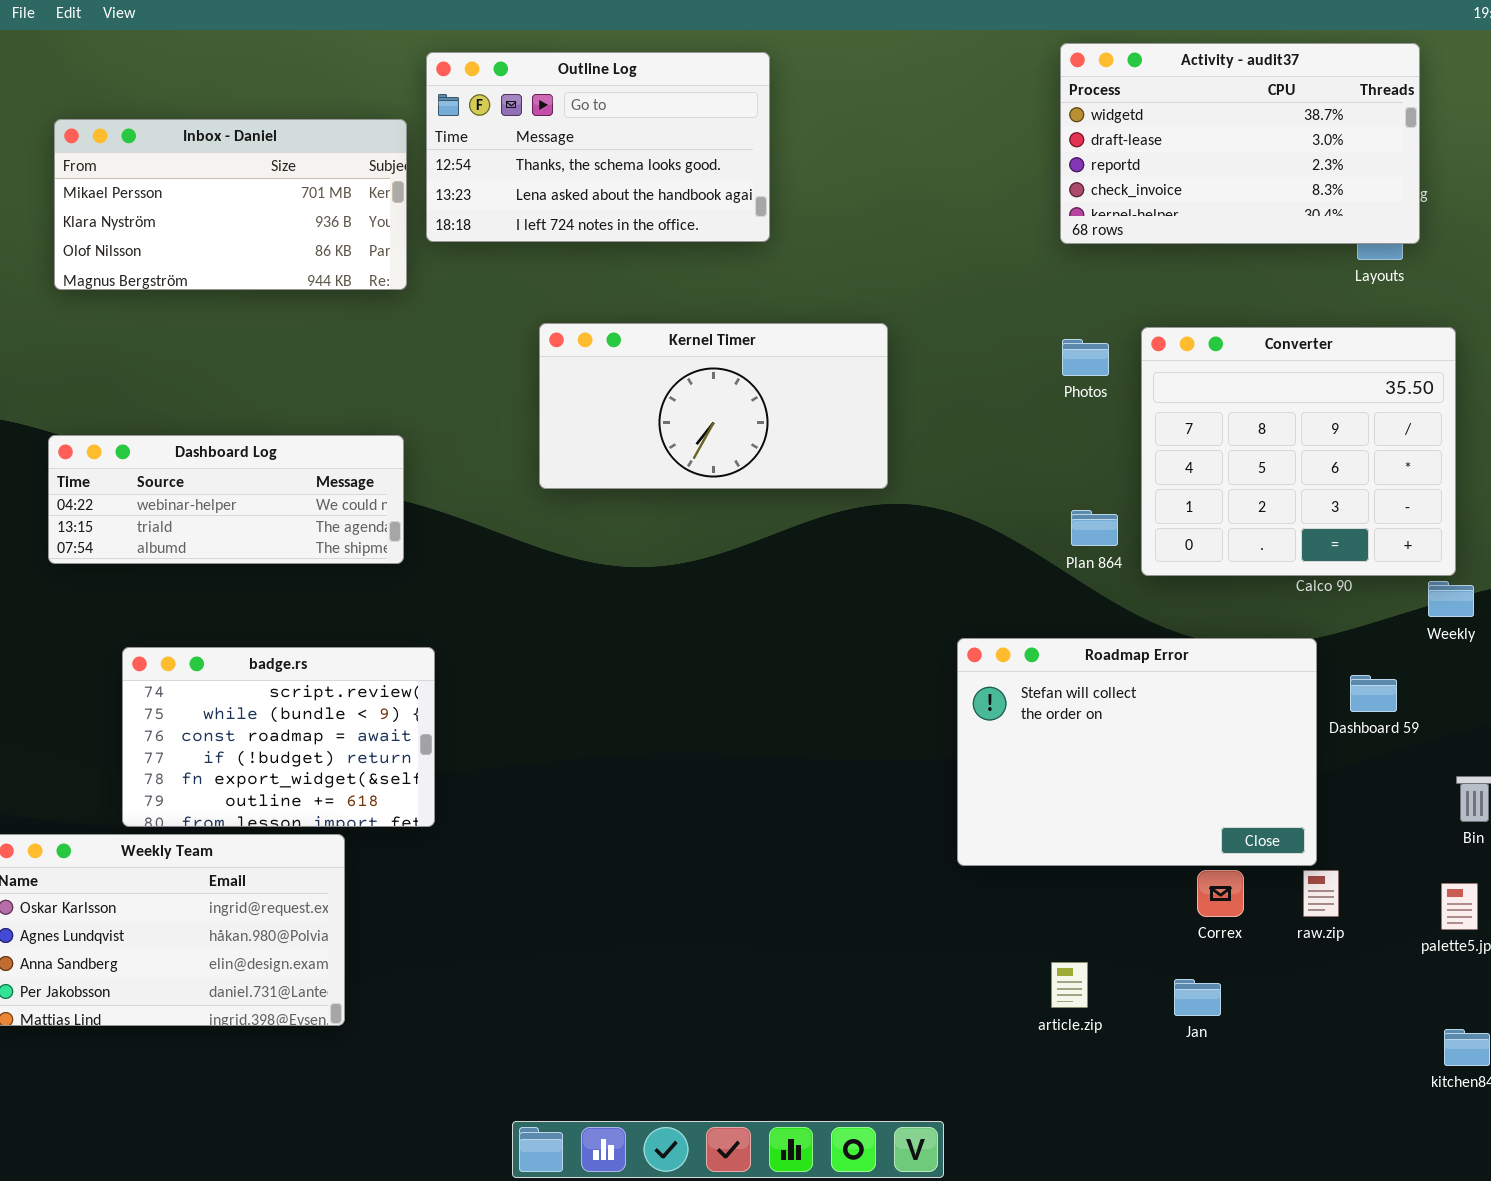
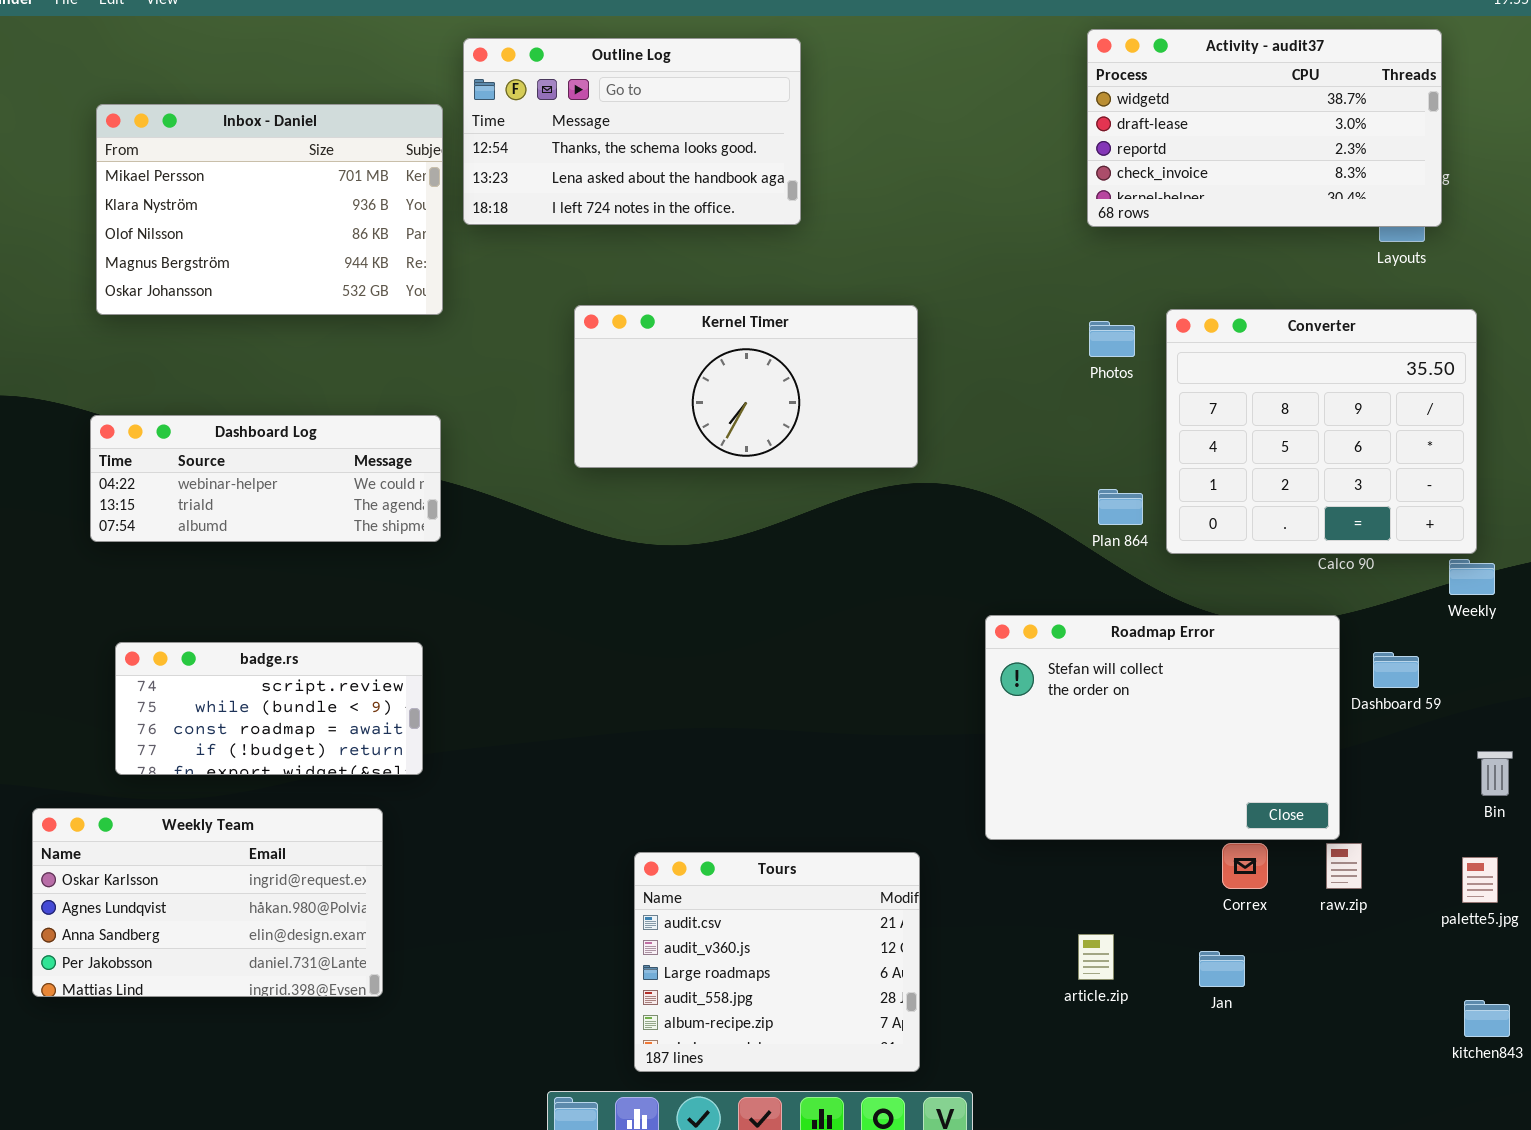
Inbox - Daniel: [54,119,407,290] -> [96,104,443,315], resized
badge.rs: [122,647,435,827] -> [115,642,423,775], moved, resized
Tours: none -> [634,852,920,1072], opened

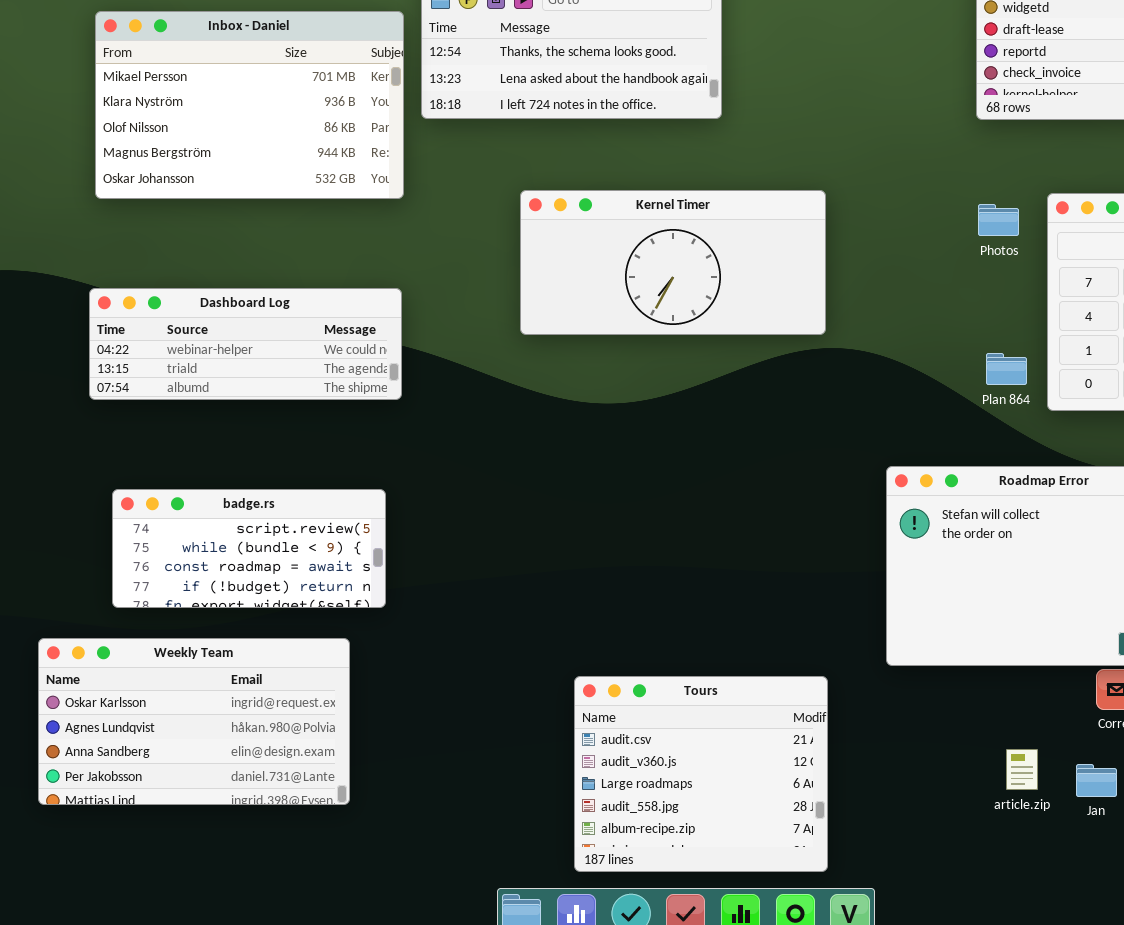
article.zip: [1078,934,1114,980] -> [1006,749,1038,790], moved

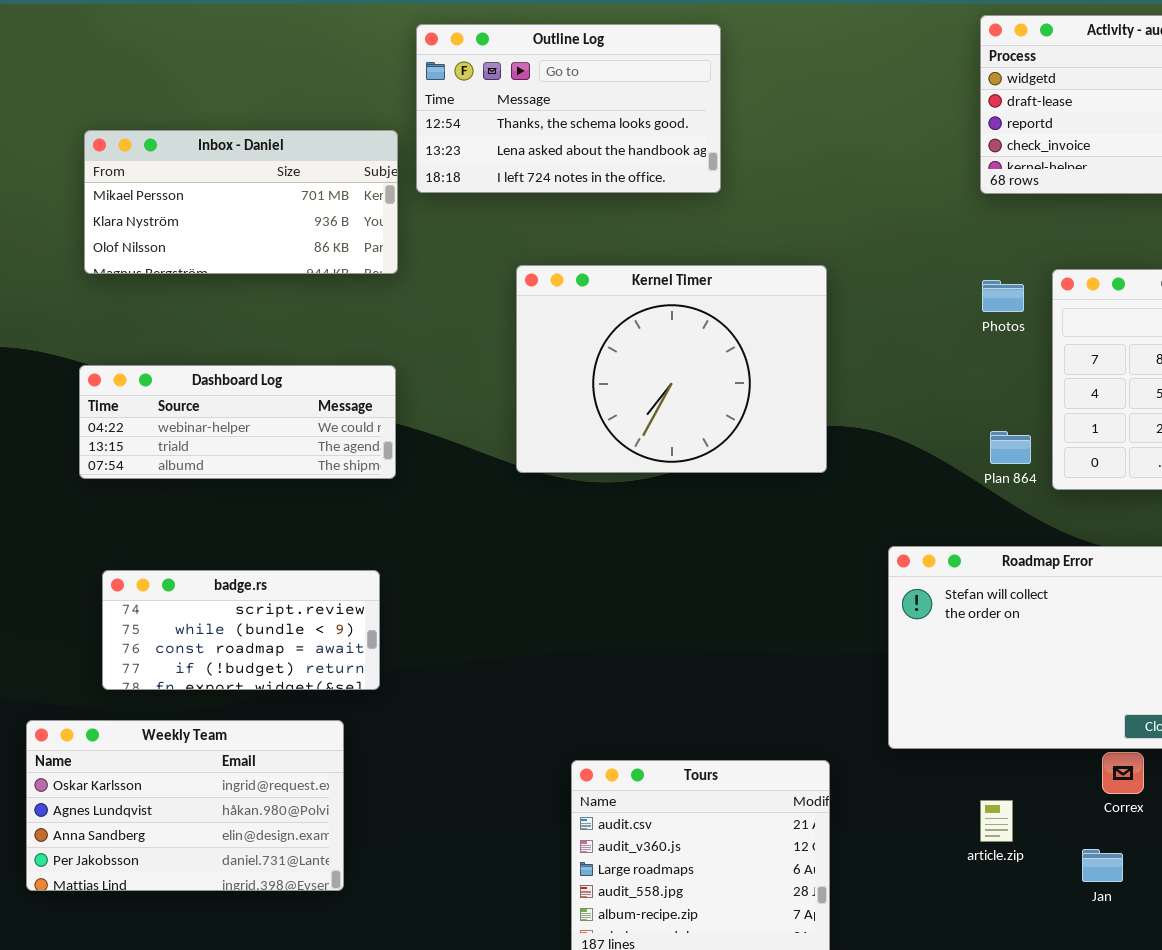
Inbox - Daniel: [95,11,404,199] -> [84,130,398,274], resized
Kernel Timer: [520,190,826,335] -> [516,265,827,473], resized
article.zip: [1006,749,1038,790] -> [980,800,1013,842], moved

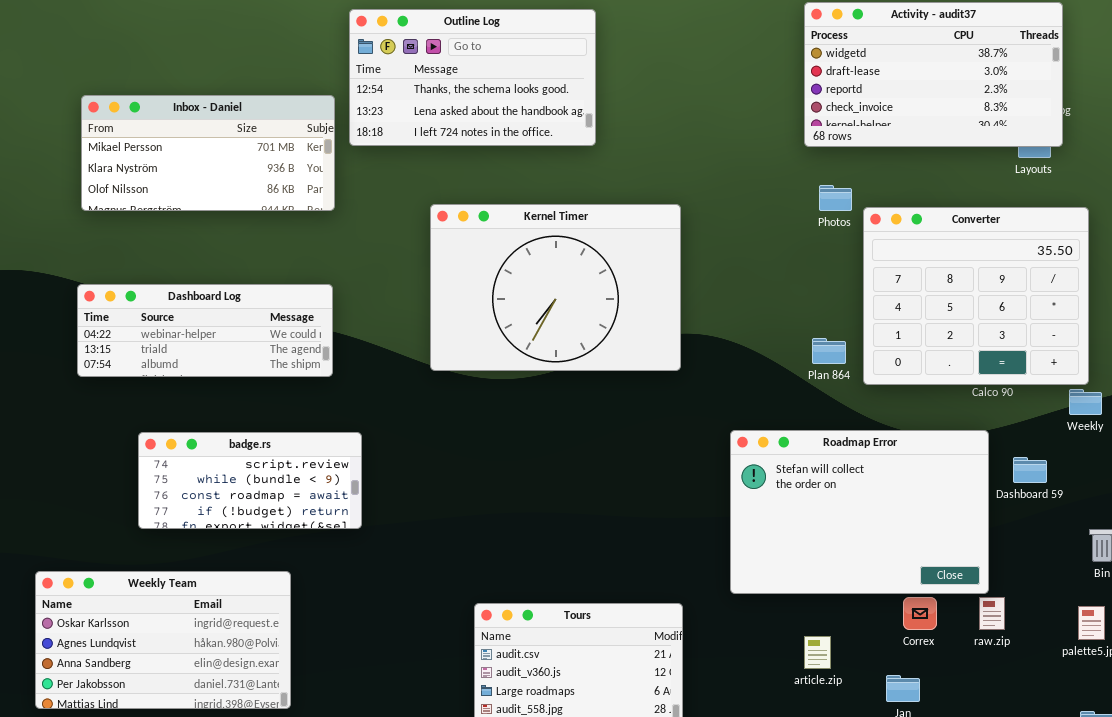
Photos: [982,280,1024,312] -> [819,185,852,211], moved
badge.rs: [102,570,380,690] -> [138,432,362,529], moved

